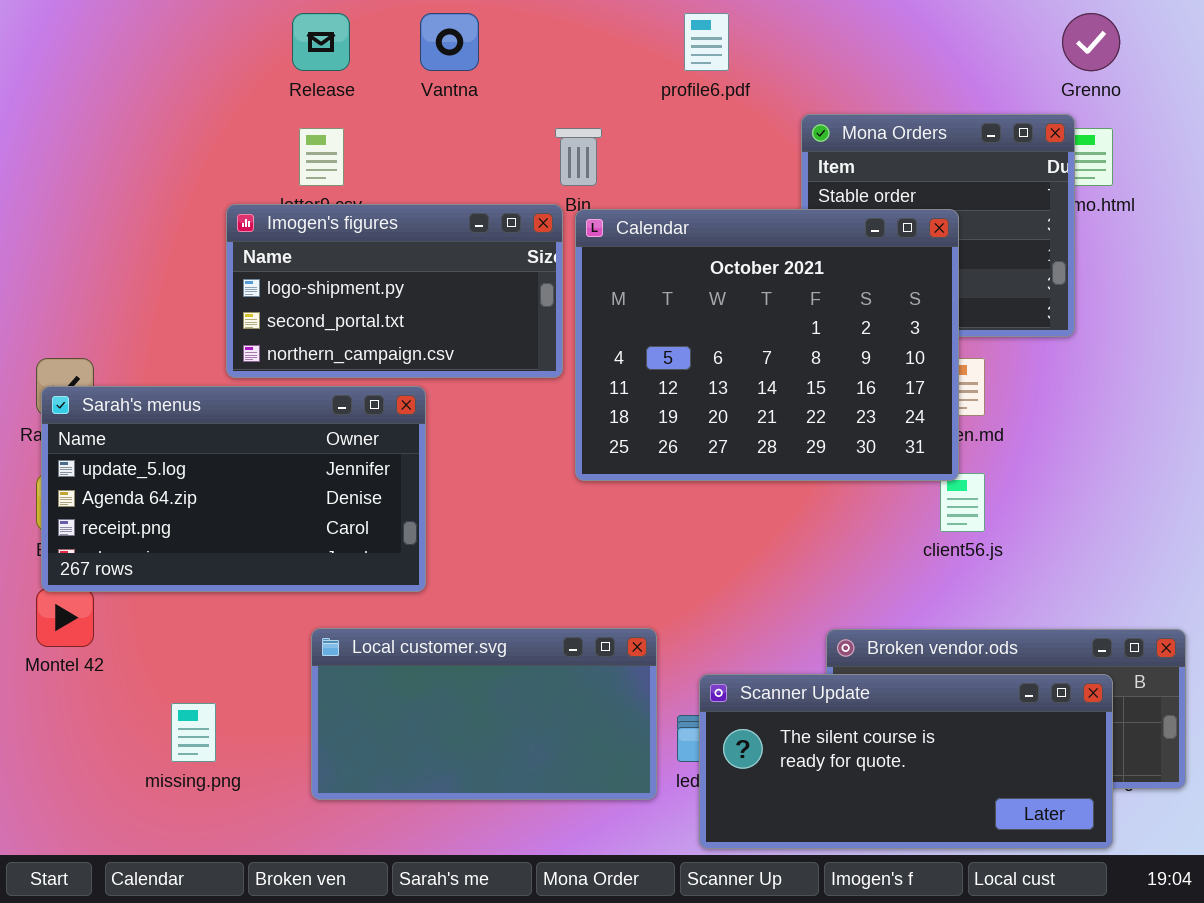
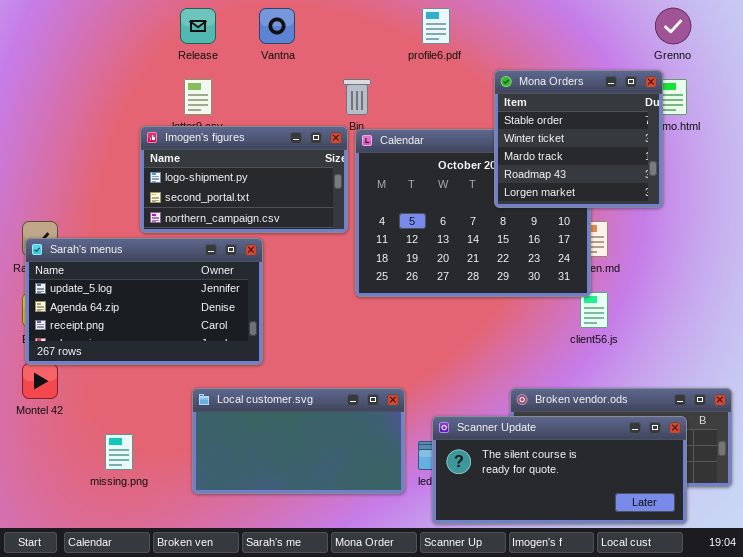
Mona Orders: [801,114,1075,337] -> [494,70,663,208], raised

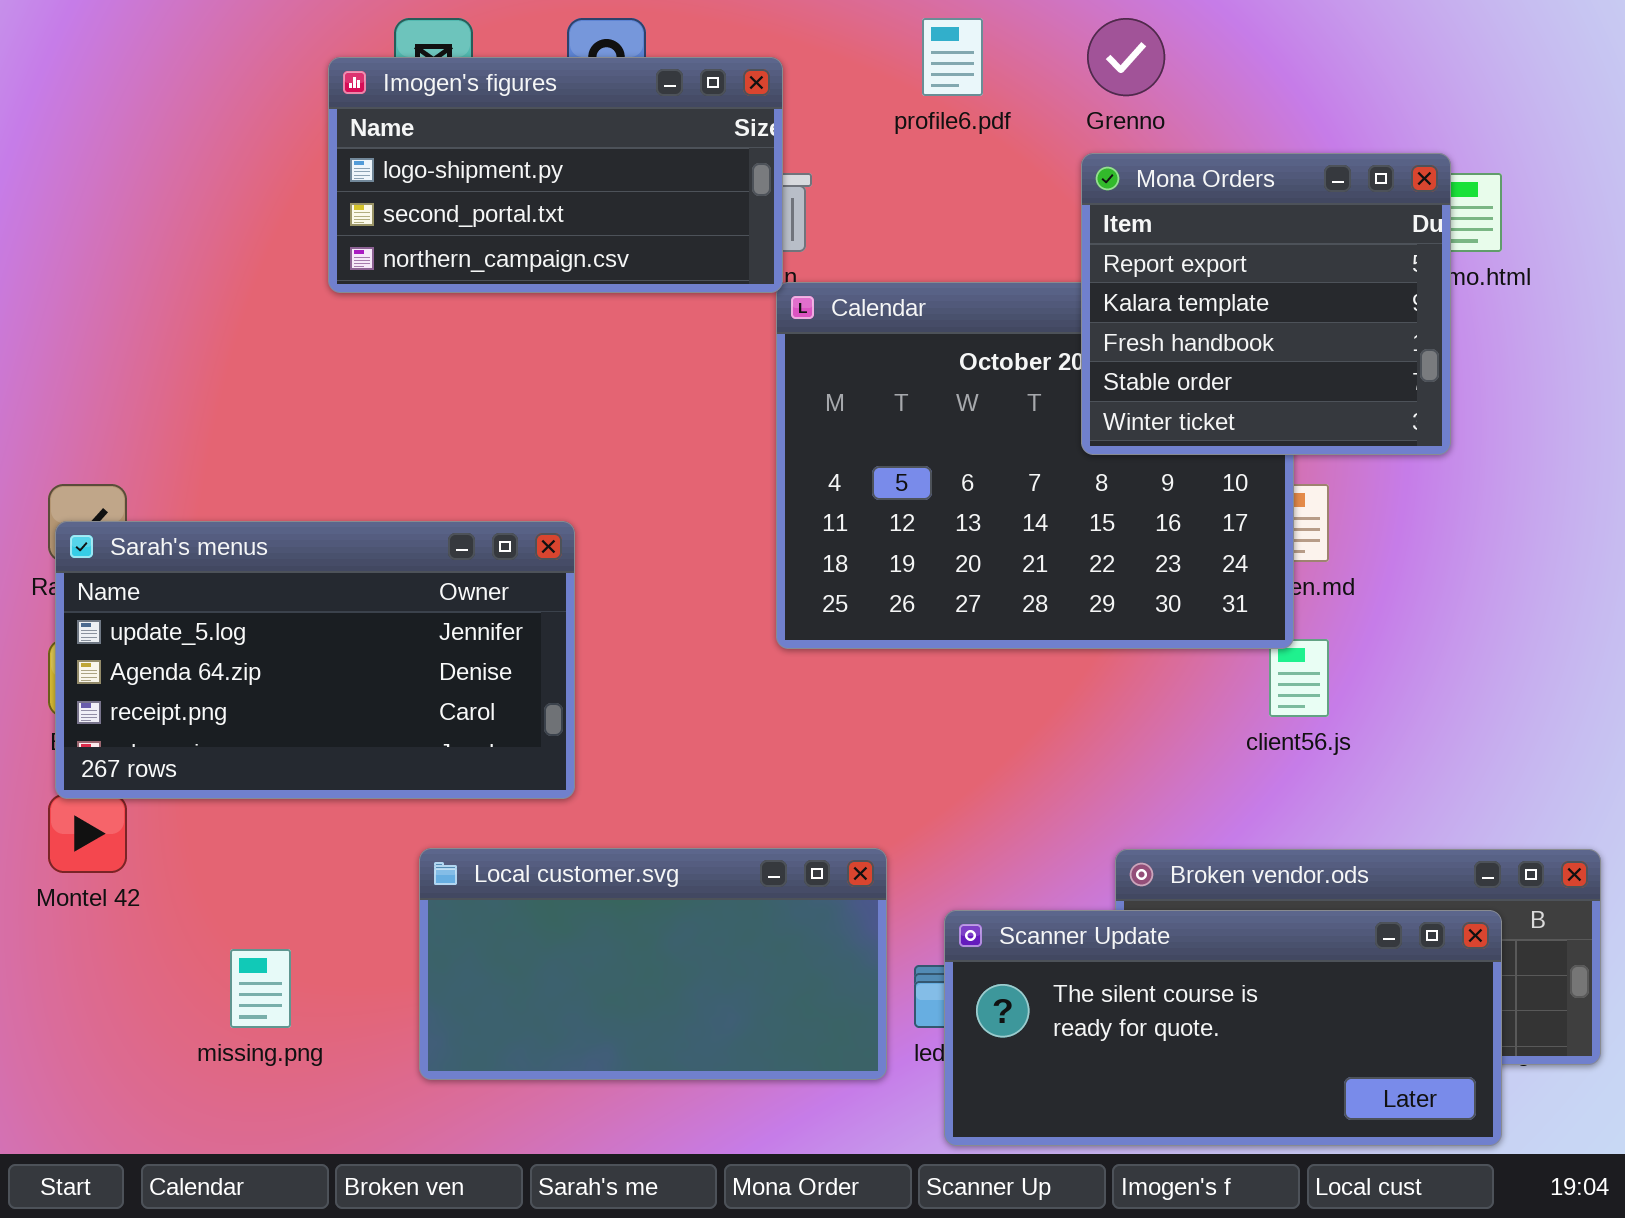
Grenno: [655,8,691,44] -> [1087,18,1165,96], moved
Mona Orders: [494,70,663,208] -> [1081,153,1451,455], scrolled up 3 rows
Imogen's figures: [140,126,348,233] -> [328,57,783,293], moved

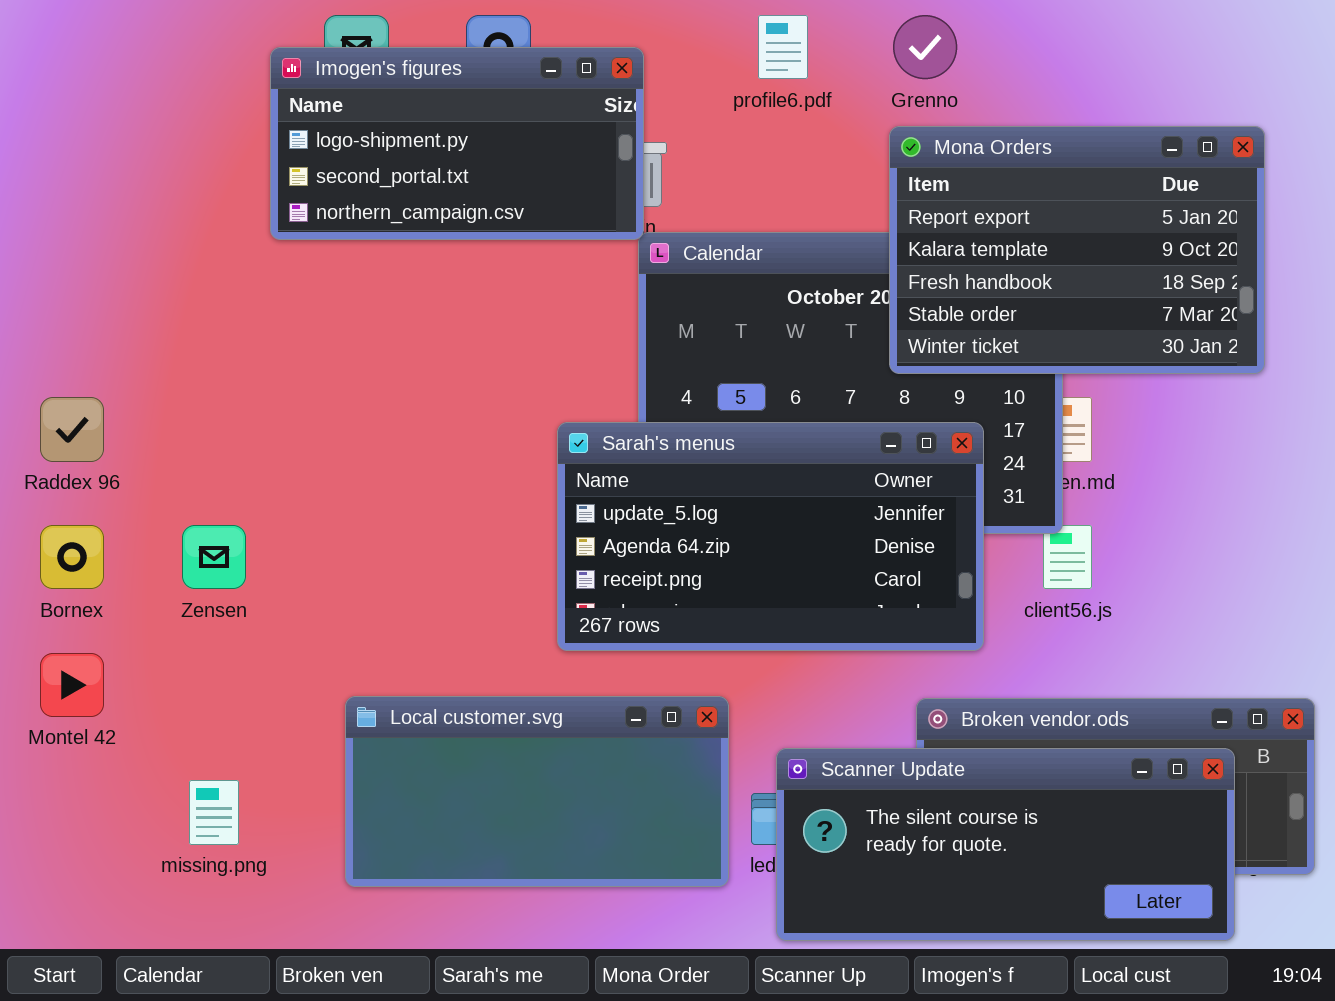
Mona Orders: [1081,153,1451,455] -> [889,126,1265,374], resized
Sarah's menus: [55,521,575,799] -> [557,422,984,651], moved

